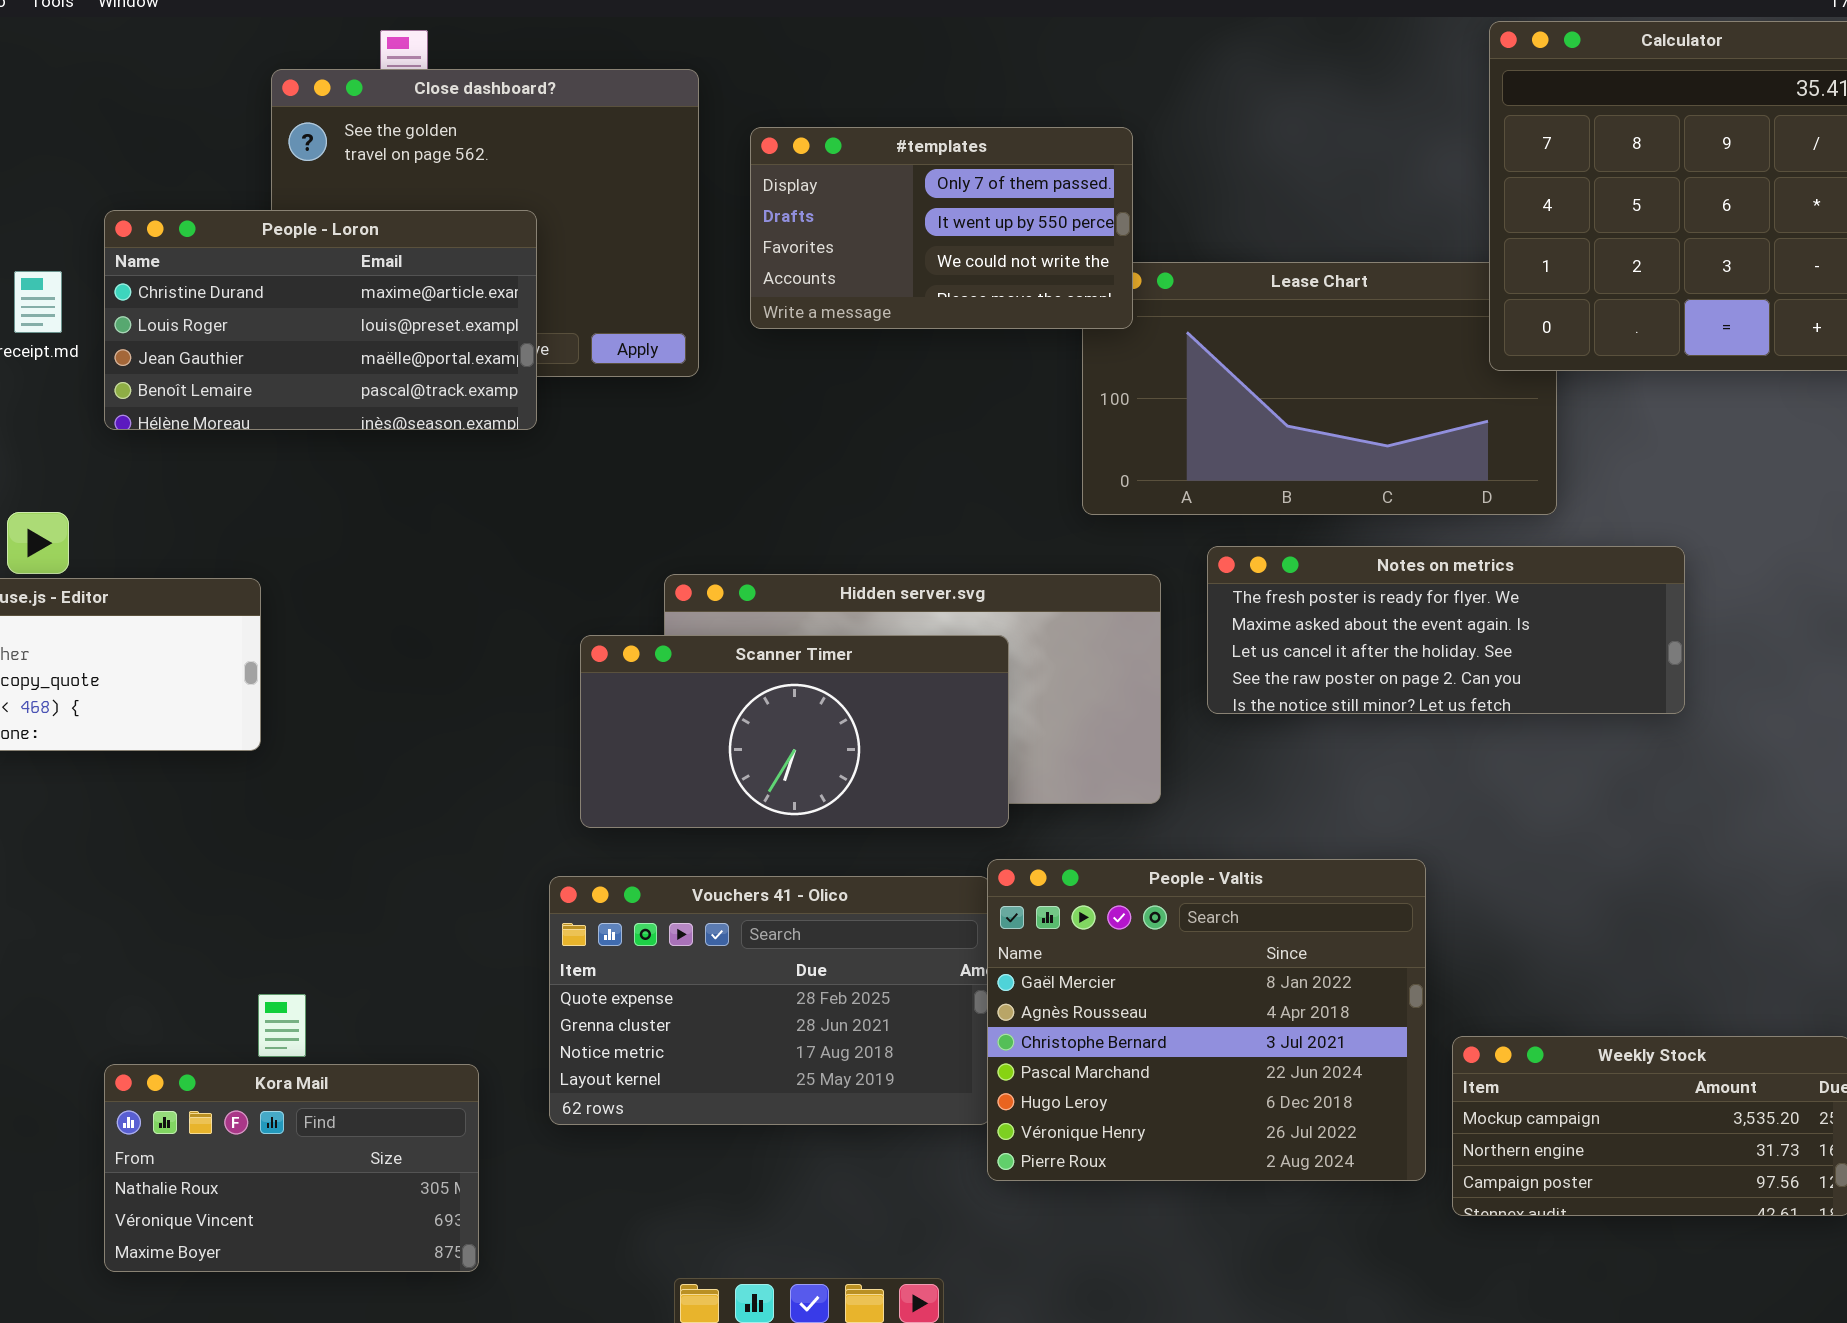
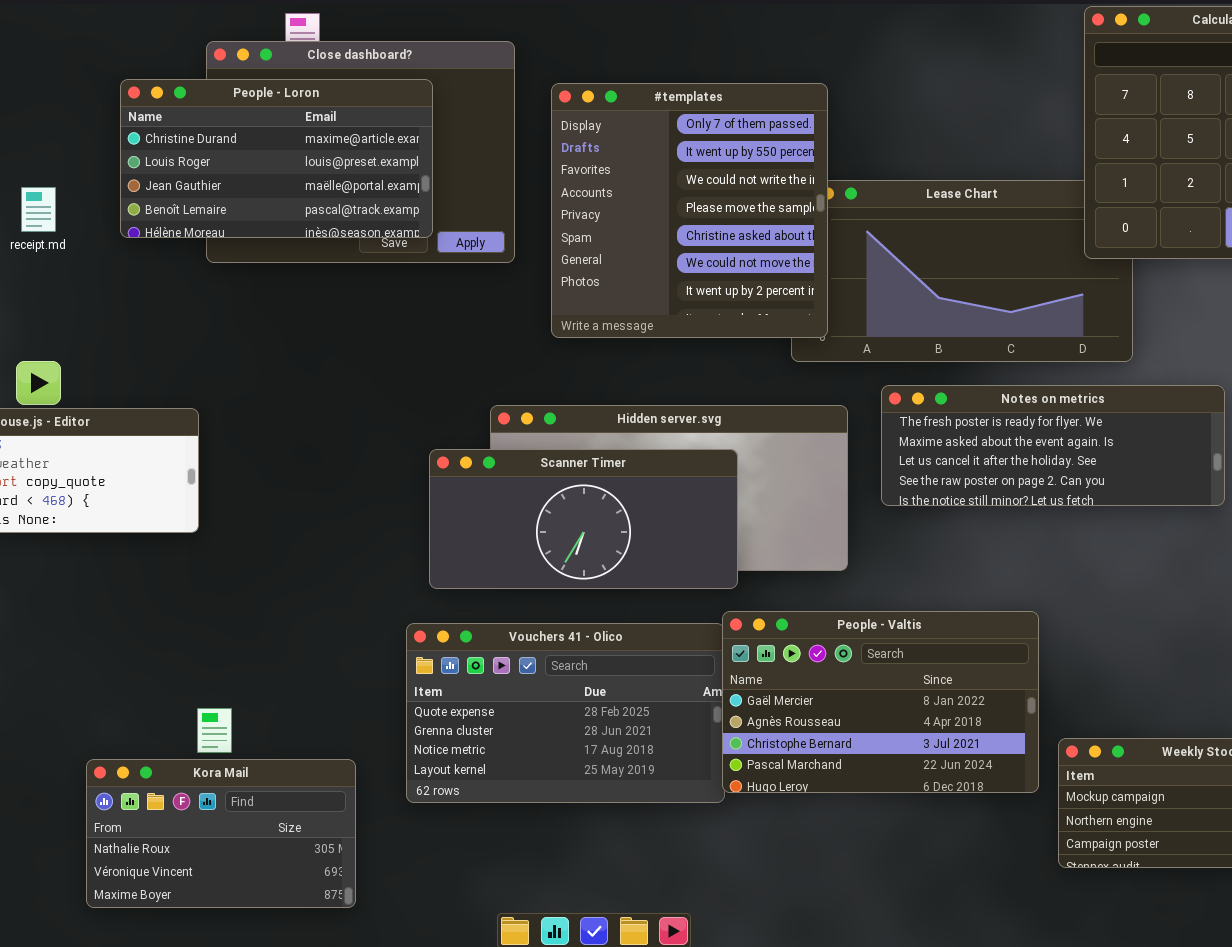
#templates: [750,127,1133,329] -> [551,83,828,338], resized
People - Loron: [104,210,537,430] -> [120,79,433,238], moved
People - Valtis: [987,859,1426,1181] -> [722,611,1039,793], resized

